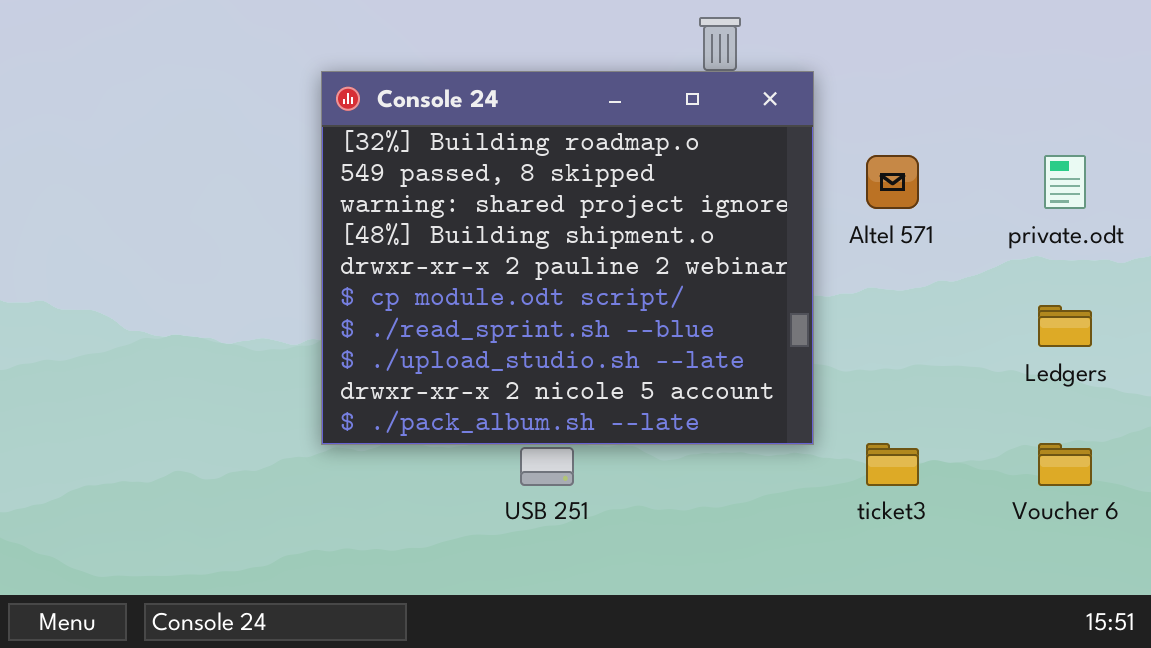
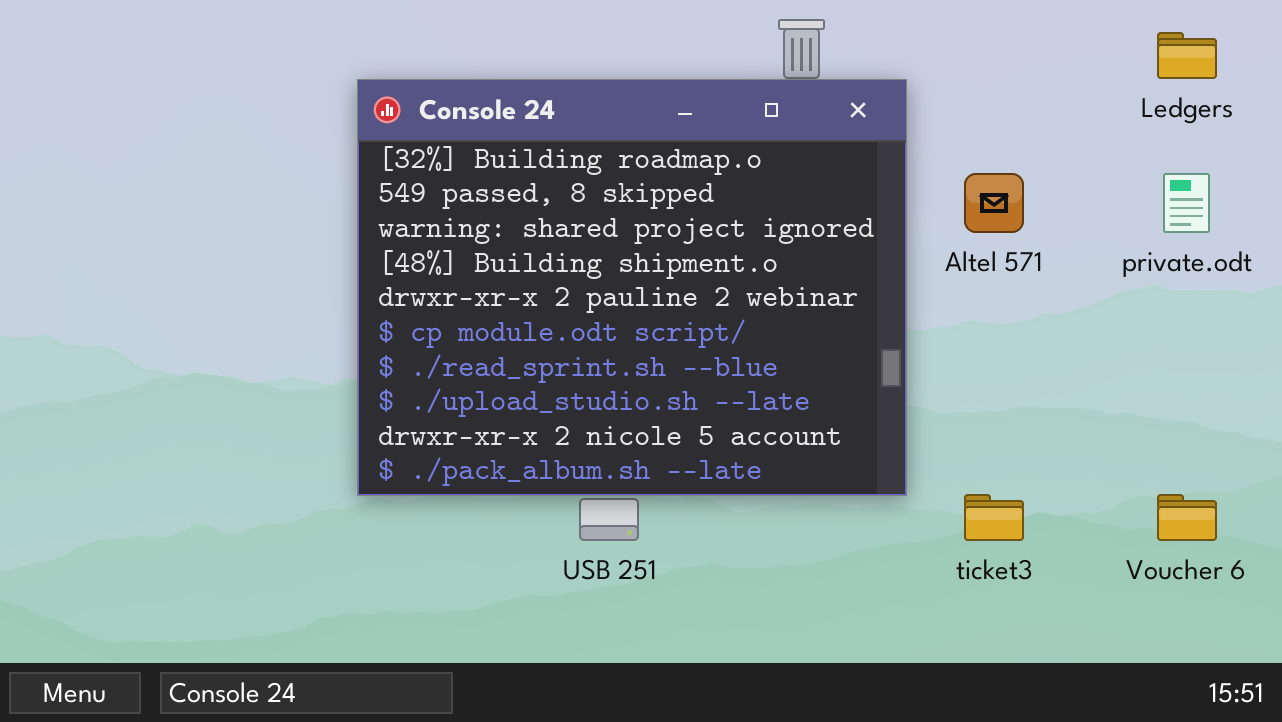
Ledgers: [1038,305,1092,347] -> [1157,32,1217,79], moved

